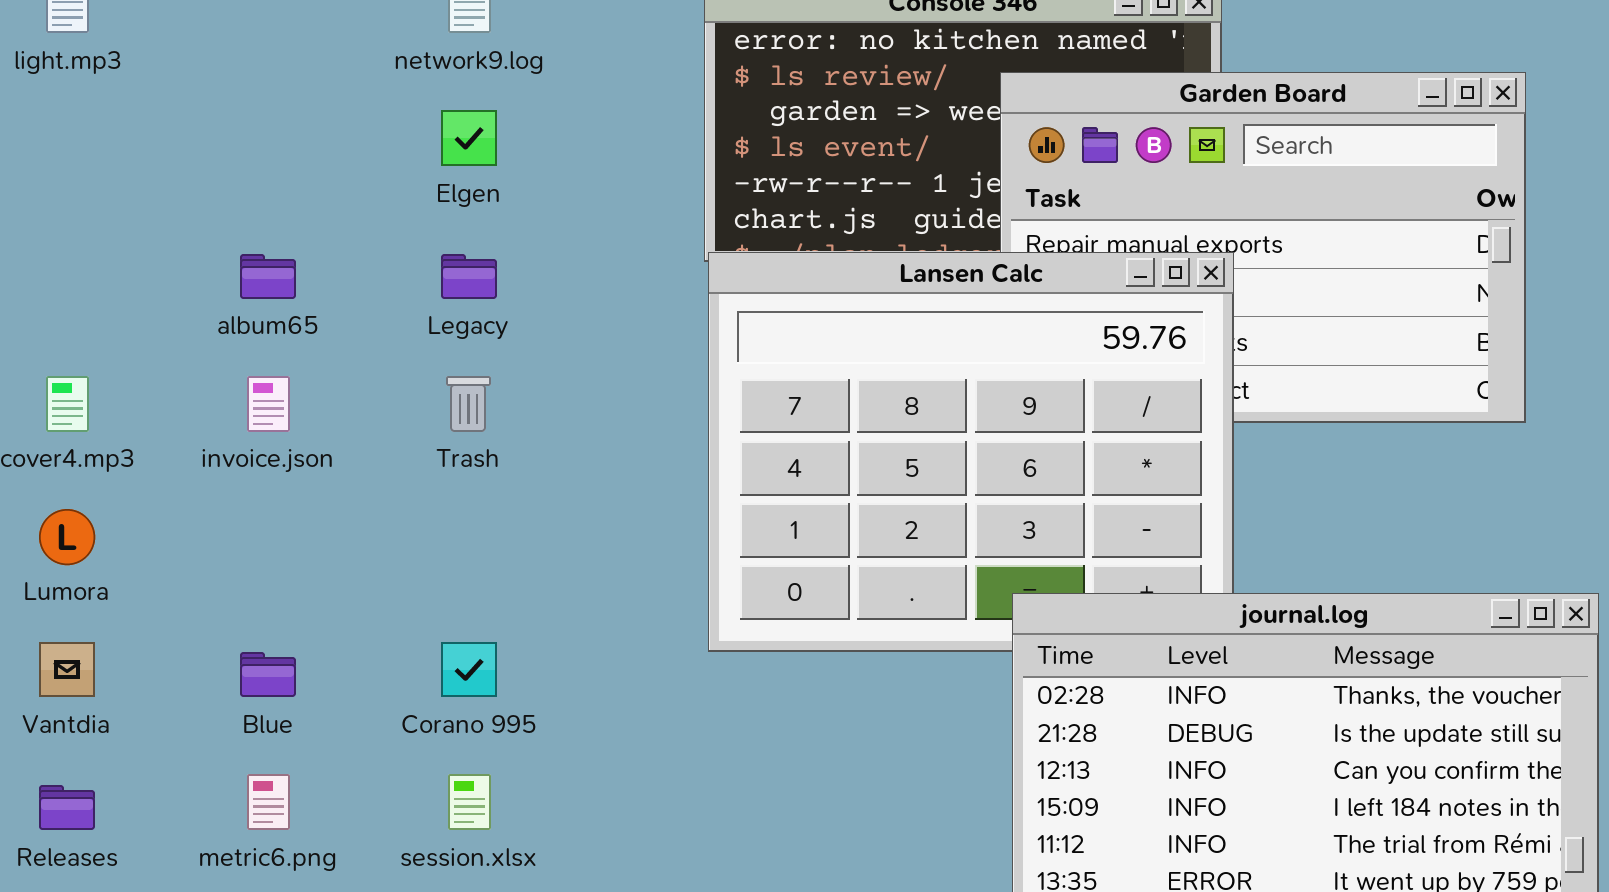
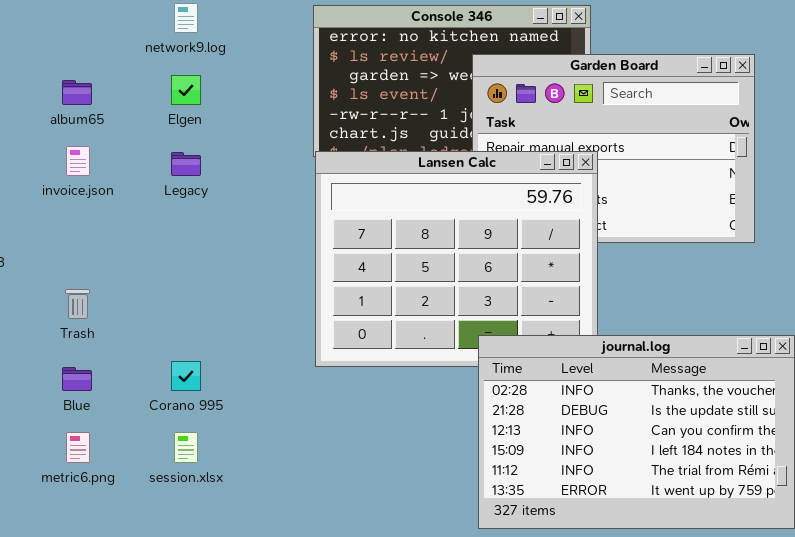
album65: [240,254,296,299] -> [62,80,92,105], moved
invoice.json: [247,376,290,432] -> [66,146,90,176], moved
Trash: [446,376,491,432] -> [65,289,90,319], moved

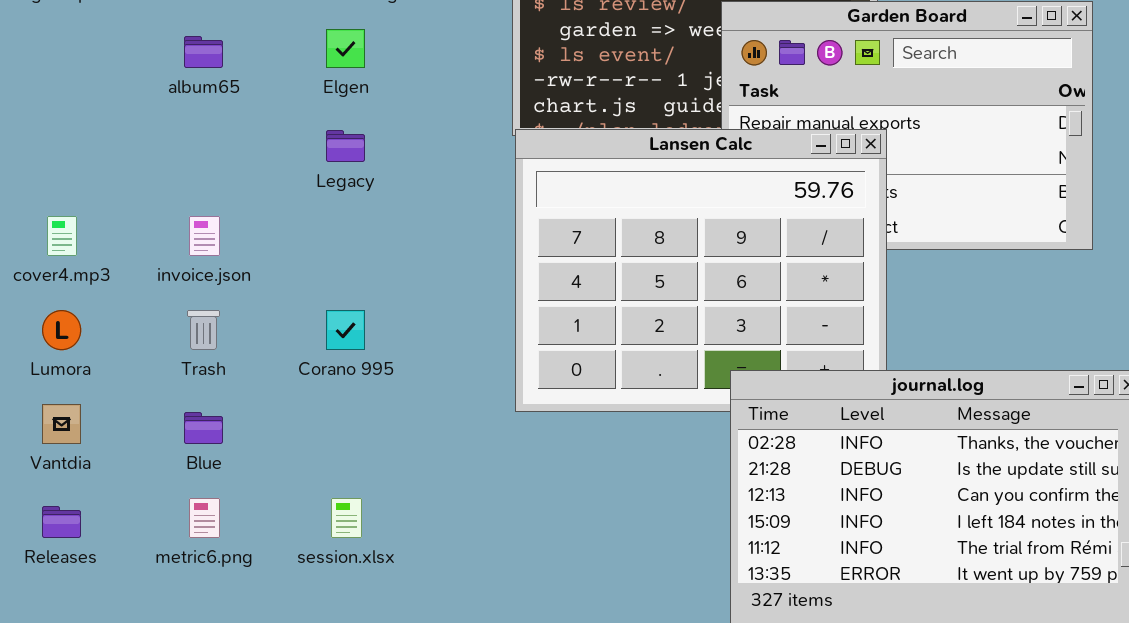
invoice.json: [66,146,90,176] -> [189,216,220,256], moved
Corano 995: [171,361,201,391] -> [326,310,365,350], moved

